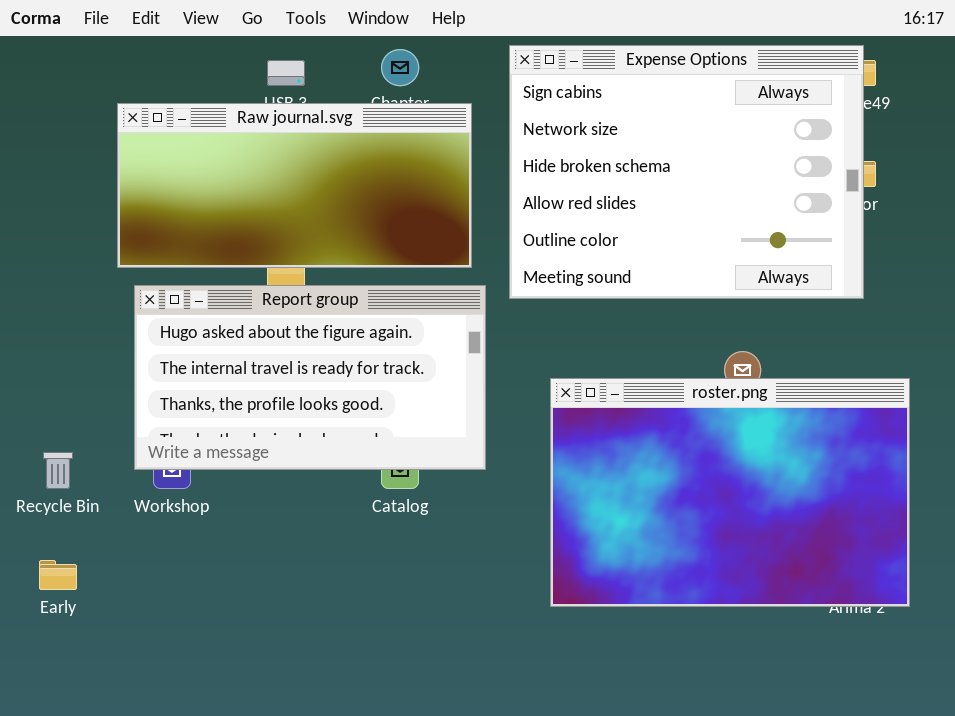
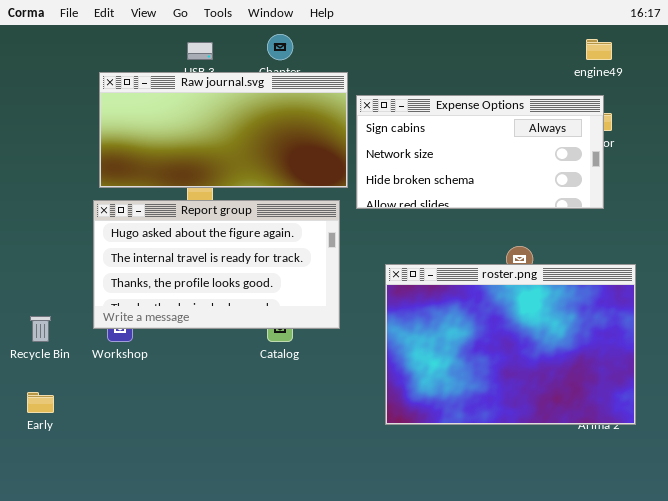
Expense Options: [509,45,864,299] -> [356,95,604,209], resized
Raw journal.svg: [117,103,472,268] -> [99,72,348,188], moved

